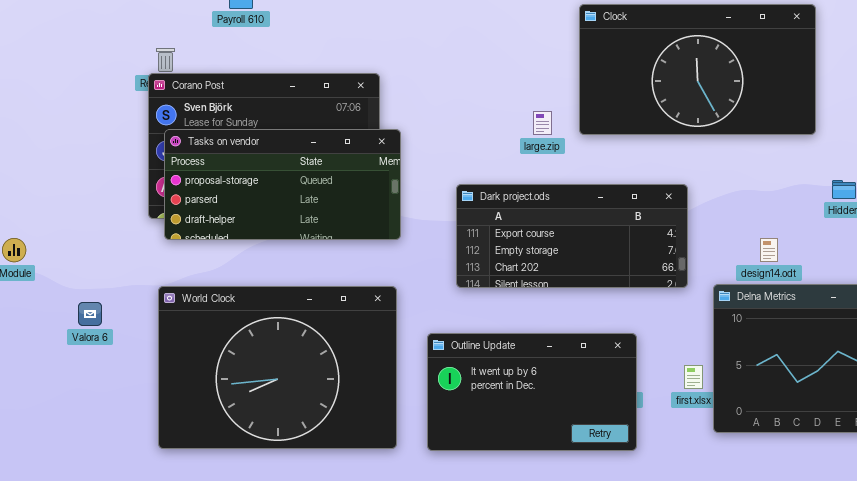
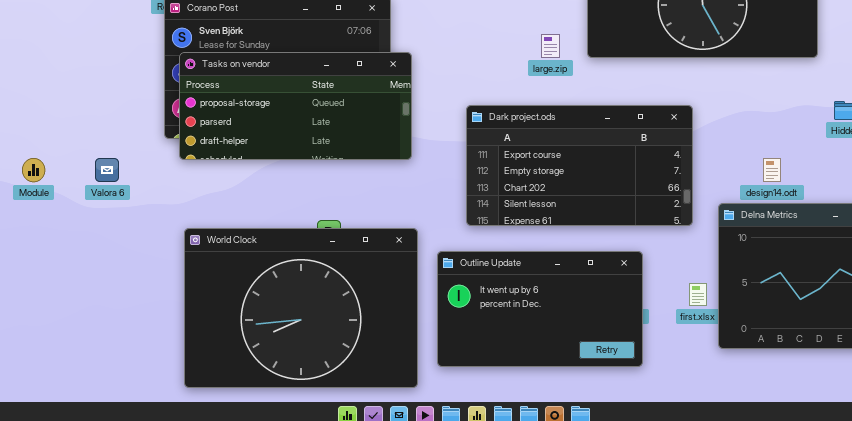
Dark project.ods: [456,184,688,288] -> [466,105,693,226], resized
World Clock: [158,286,397,449] -> [184,228,418,388], moved
Valora 6: [78,302,102,326] -> [95,158,119,182], moved

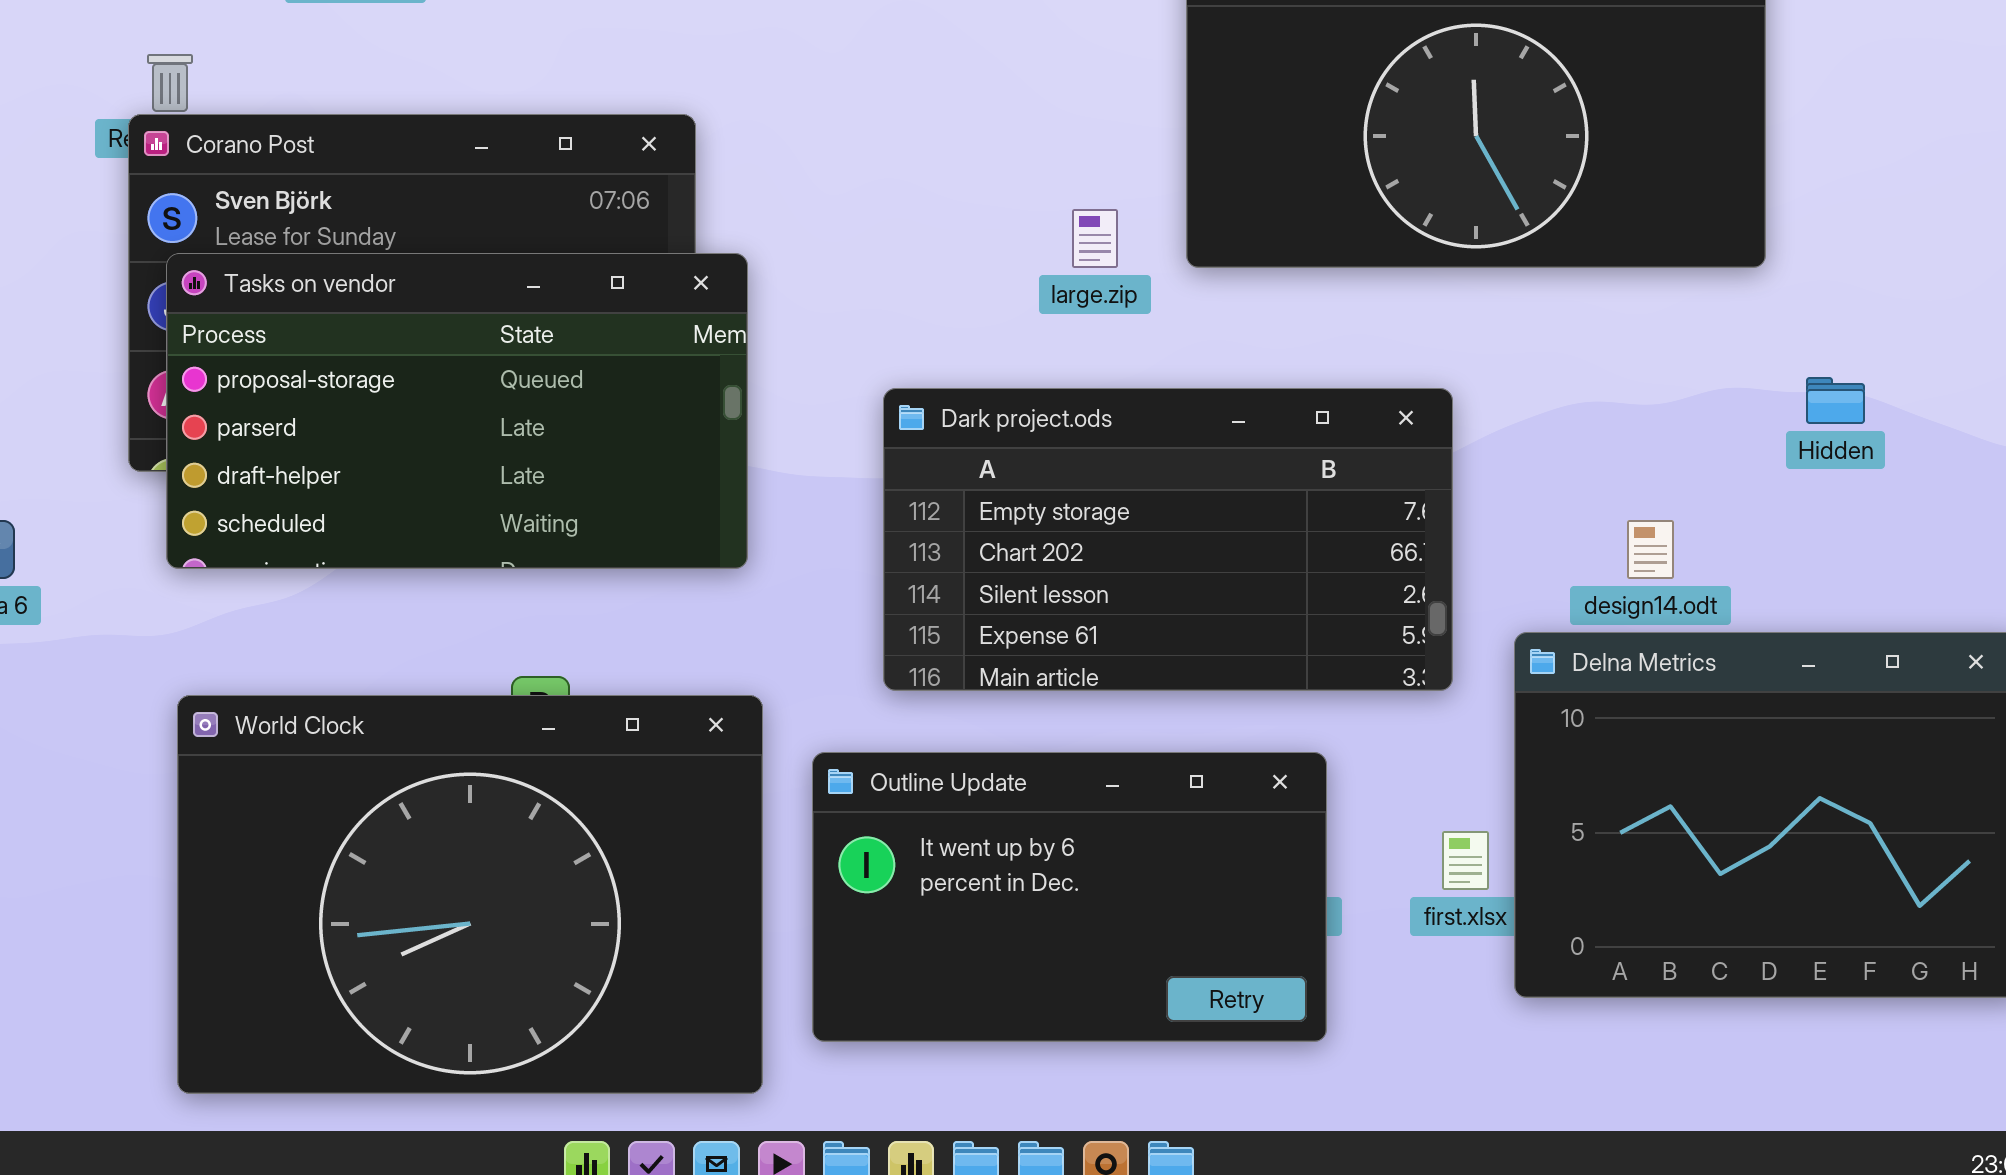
Tasks on vendor: [179,52,412,160] -> [166,253,748,569], resized
Dark project.ods: [466,105,693,226] -> [883,388,1453,691], scrolled down 1 row

